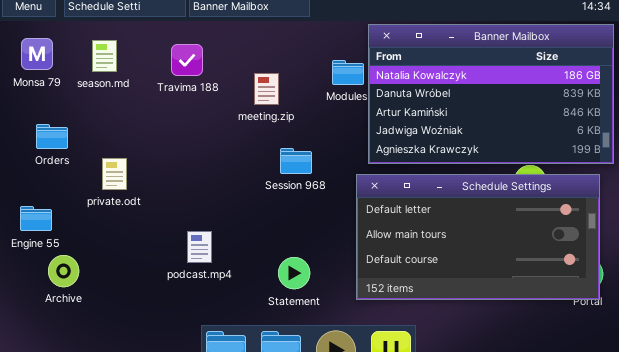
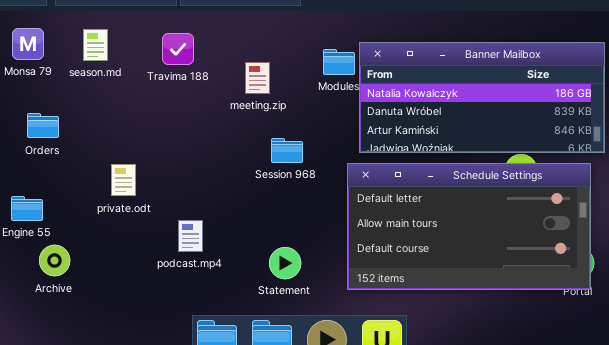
Banner Mailbox: [368,24,614,164] -> [359,42,605,153], resized
private.odt: [102,158,127,190] -> [111,164,136,196], moved

